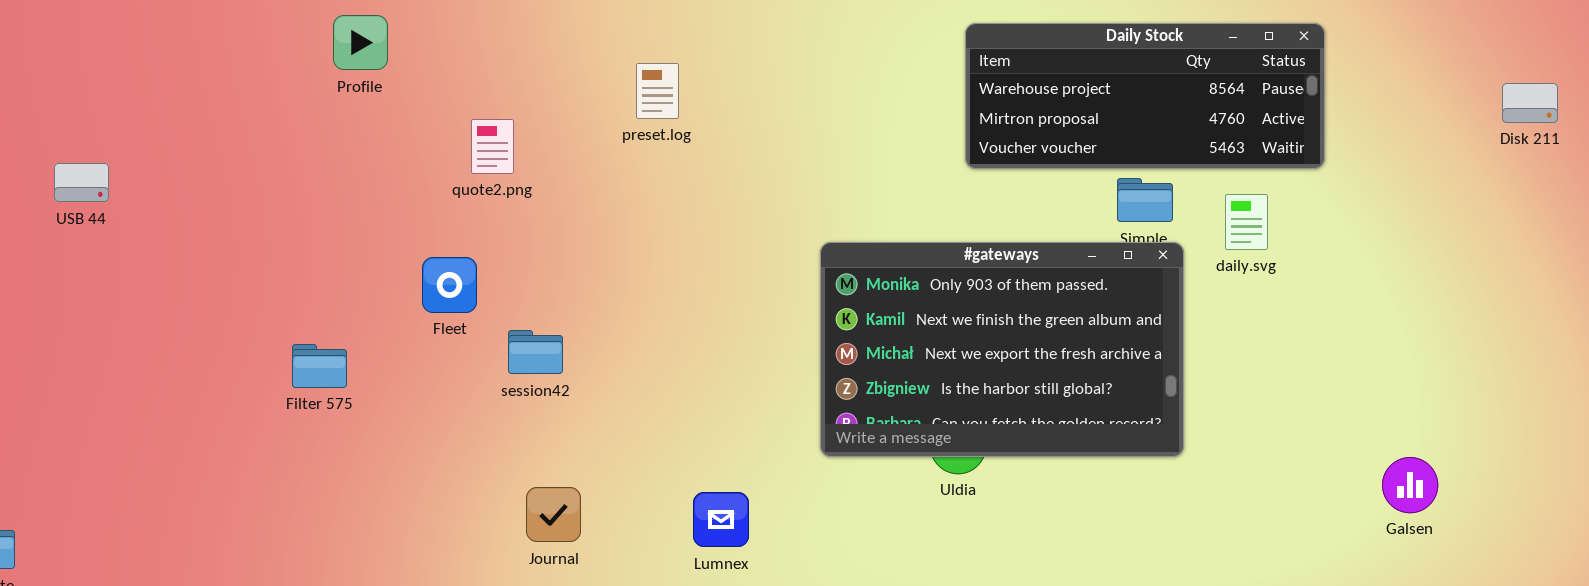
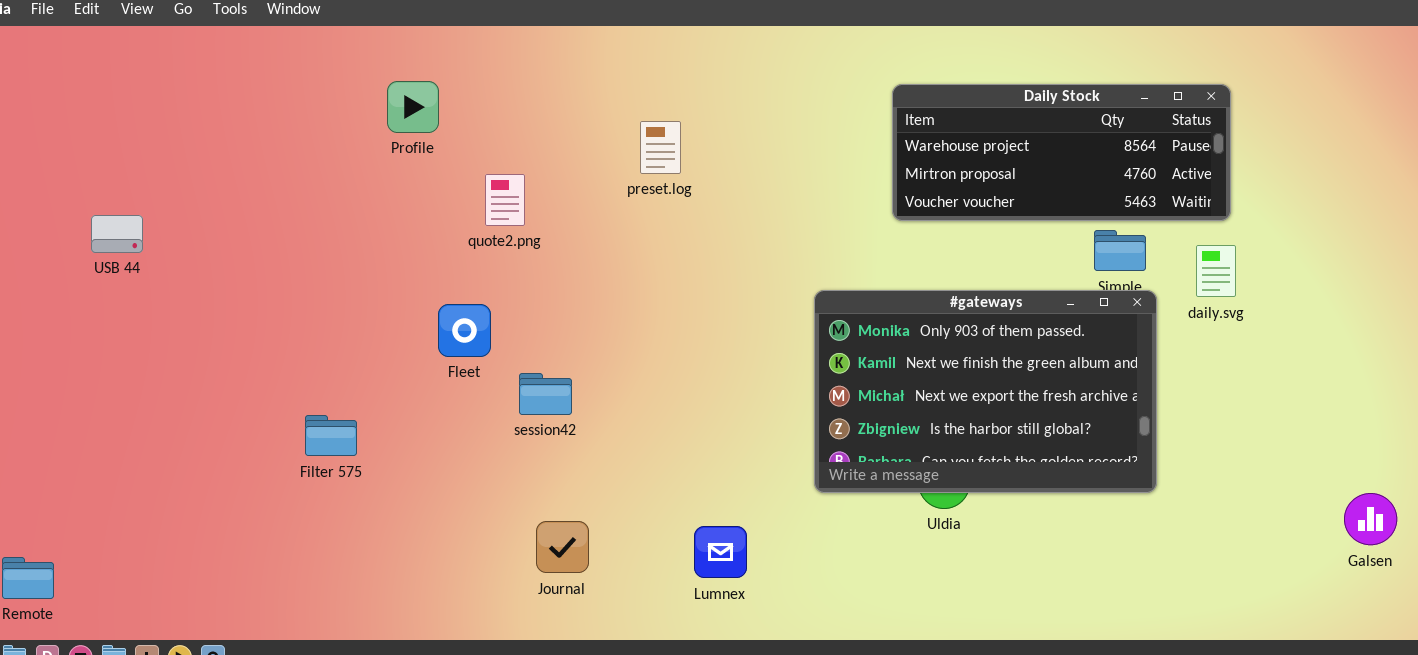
Profile: [333,15,388,70] -> [387,81,439,133], moved
Daily Stock: [965,23,1325,169] -> [892,84,1231,221], moved
Filter 575: [292,344,347,388] -> [305,415,357,456], moved

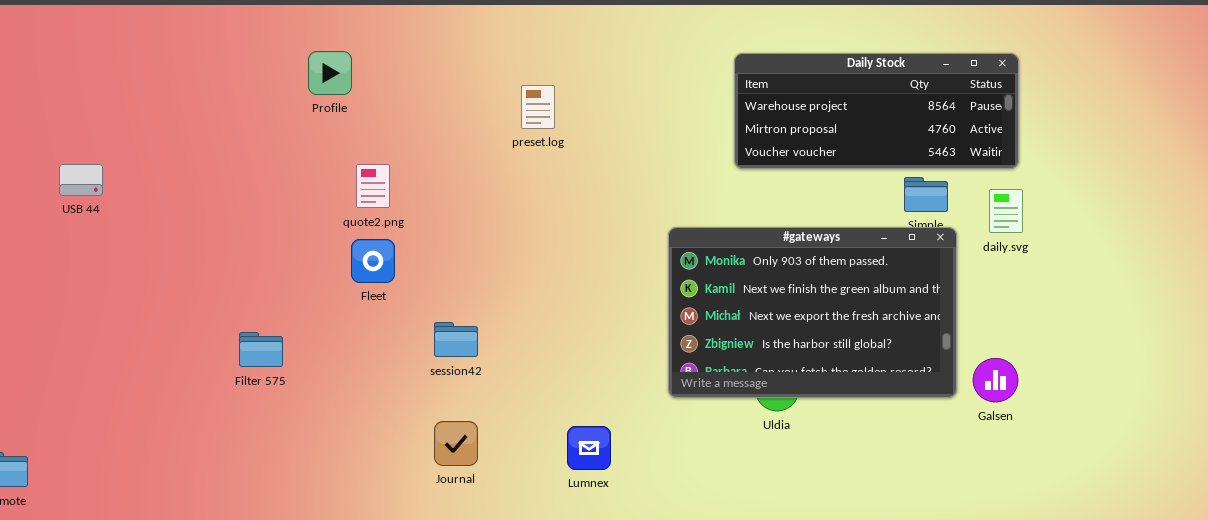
quote2.png: [485,174,525,226] -> [356,164,390,208], moved
session42: [519,373,572,415] -> [434,322,478,357], moved
Galsen: [1344,493,1397,545] -> [973,358,1018,402], moved

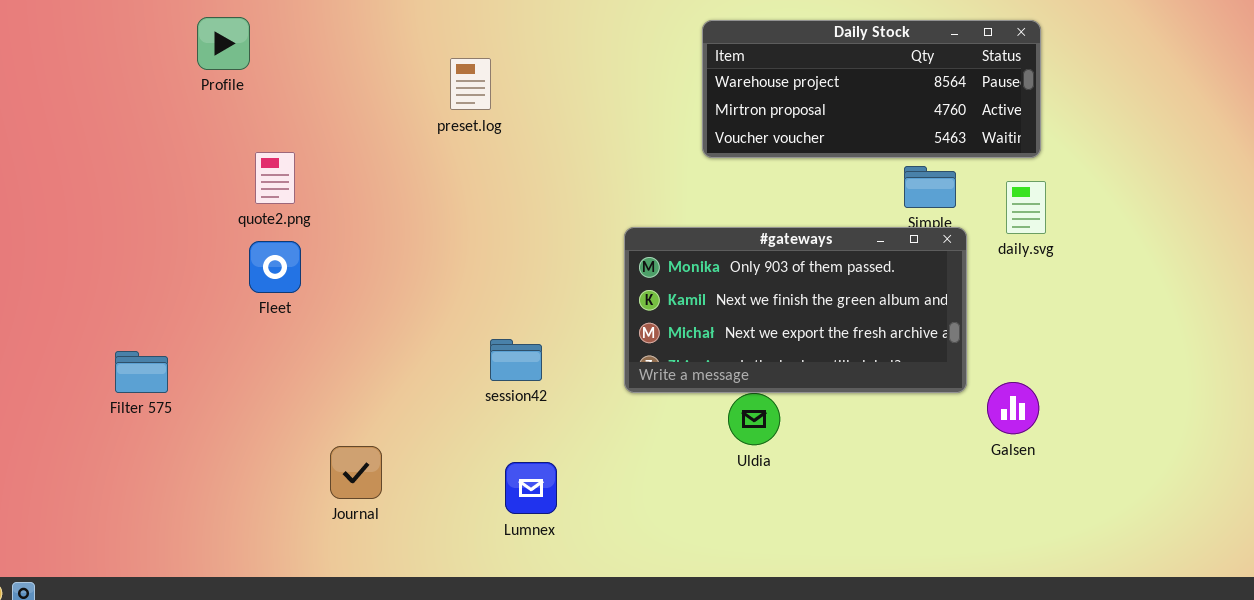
#gateways: [668,227,957,398] -> [624,227,967,393], resized
session42: [434,322,478,357] -> [490,339,542,381], moved
Journal: [434,421,478,466] -> [330,446,382,499], moved

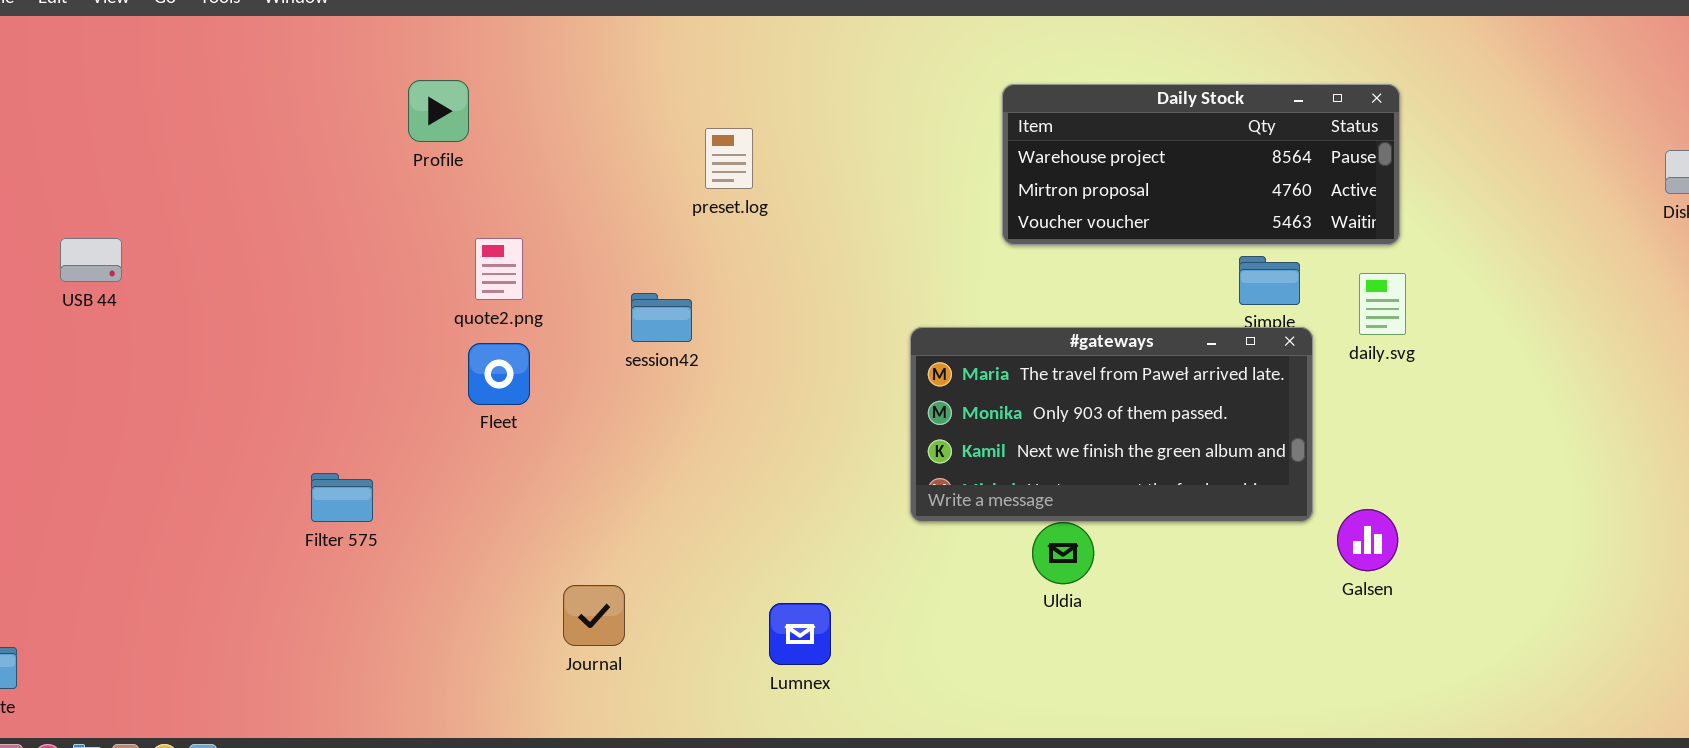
#gateways: [624,227,967,393] -> [910,327,1313,522], scrolled up 1 row
session42: [490,339,542,381] -> [631,293,692,342], moved

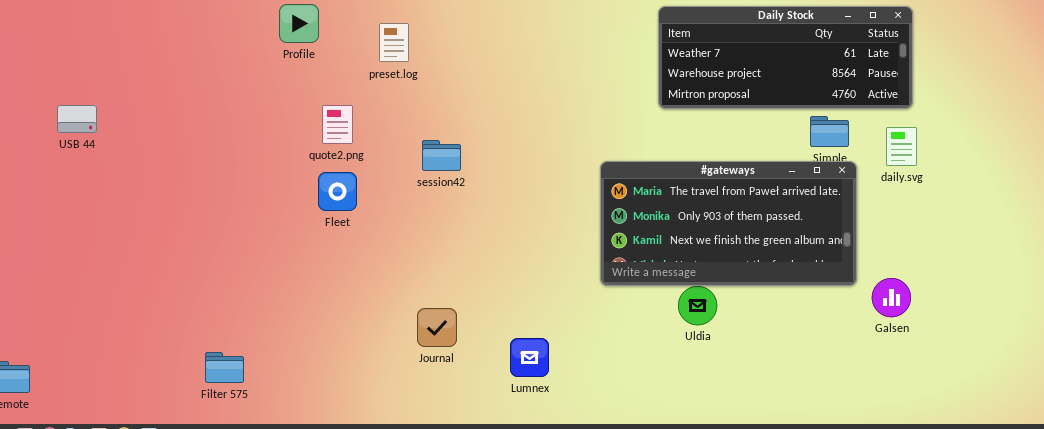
Daily Stock: [1002,84,1400,245] -> [658,6,913,109], scrolled up 1 row
preset.log: [705,128,753,189] -> [379,23,409,62], moved
Filter 575: [311,473,373,522] -> [205,352,244,383], moved
Journal: [563,585,625,646] -> [417,308,457,347], moved

